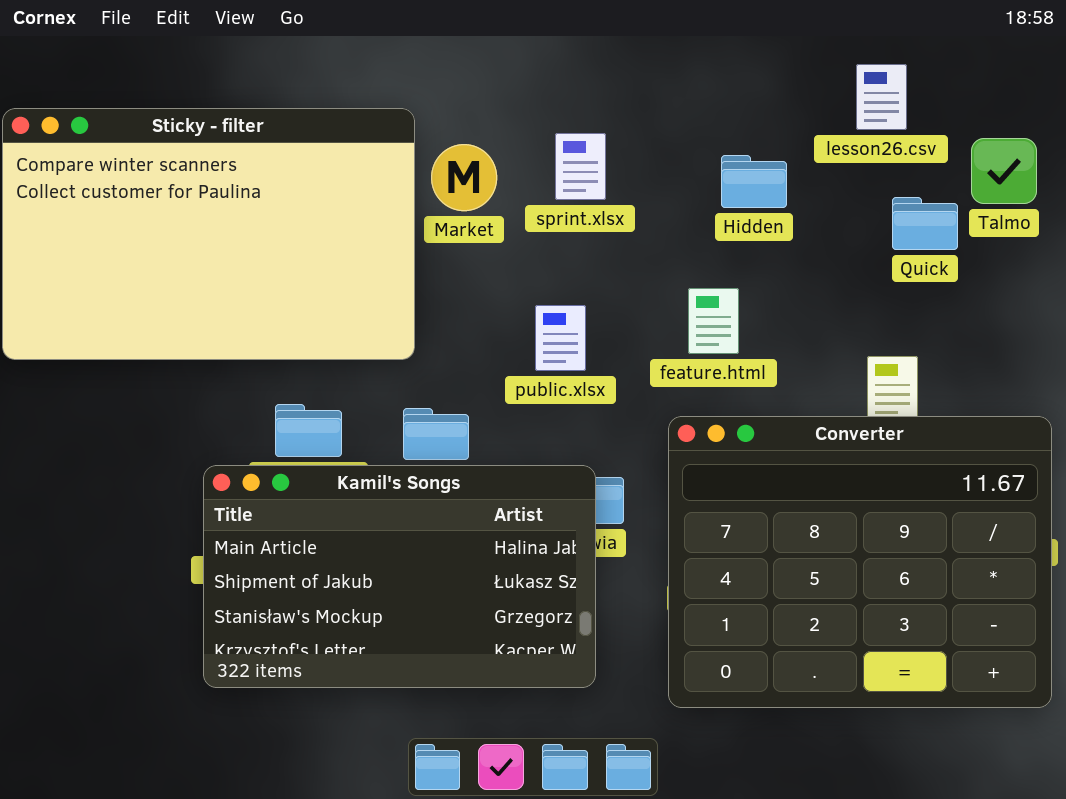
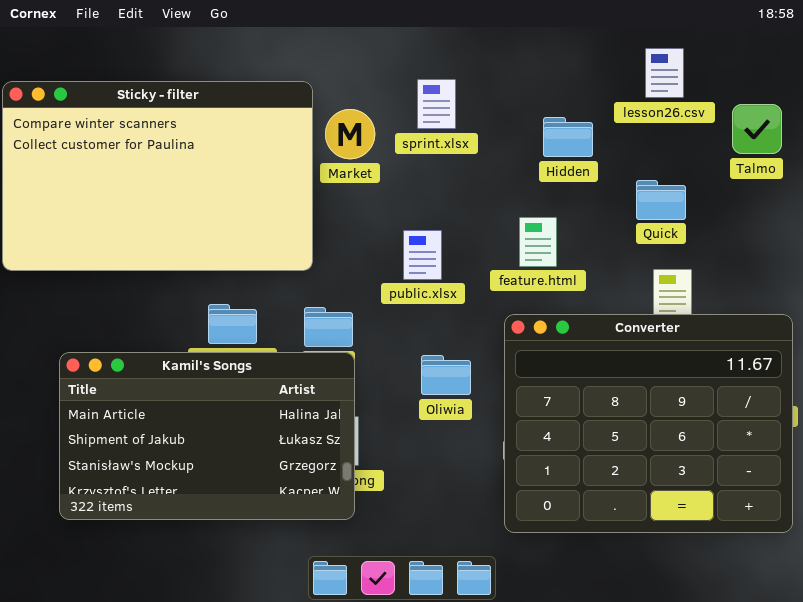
sprint.xlsx: [555,133,606,200] -> [417,79,456,129], moved
Quick: [892,197,958,250] -> [636,180,686,220], moved
Kamil's Songs: [203,465,596,688] -> [59,352,355,520], moved

